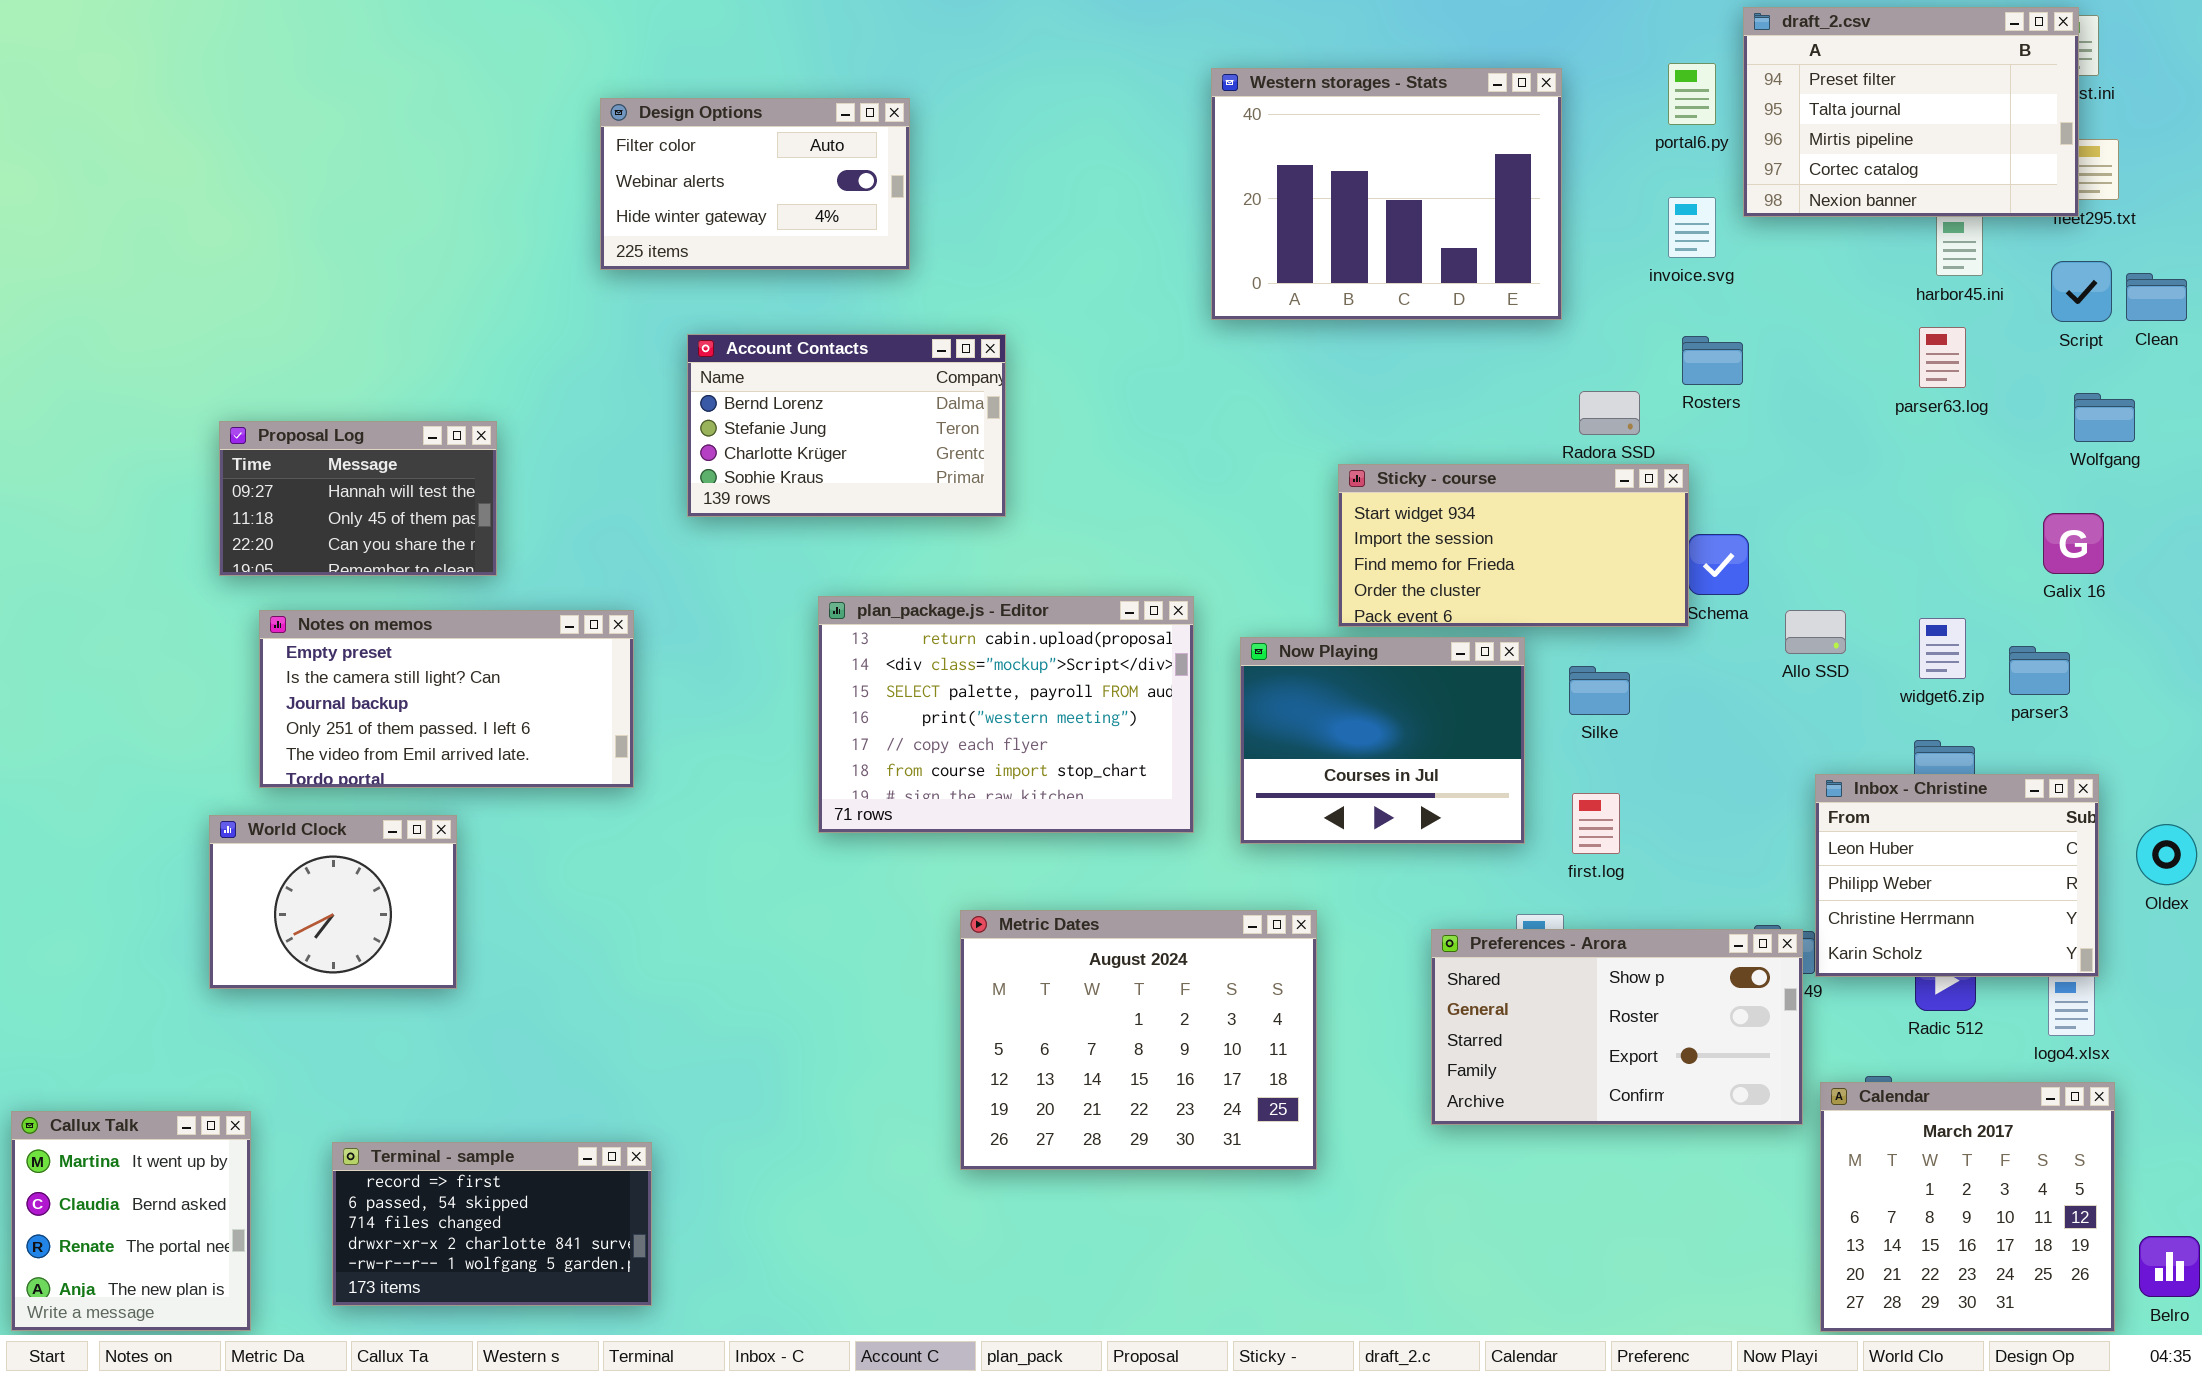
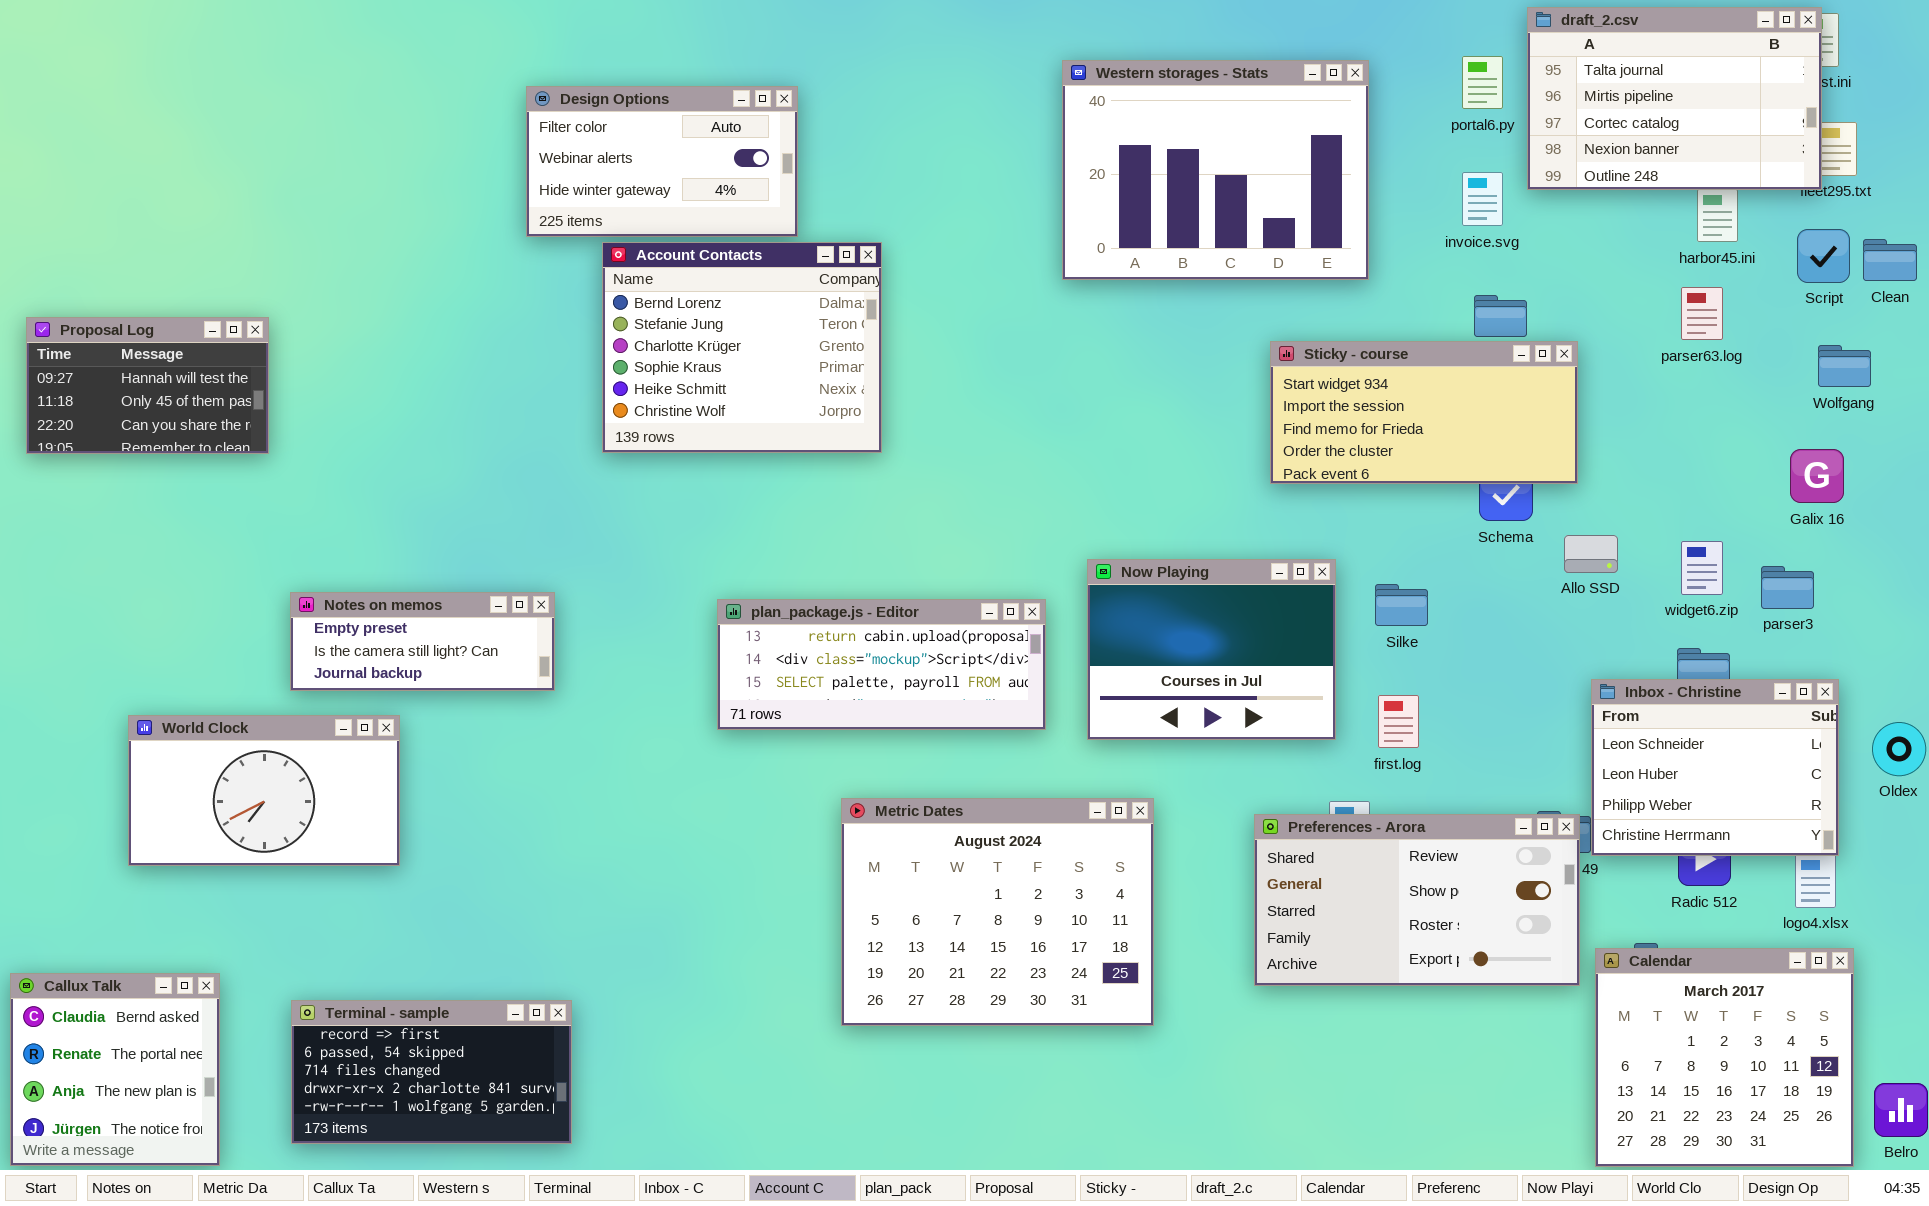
draft_2.csv: [1743,7,2079,217] -> [1527,7,1822,190], scrolled down 1 row
Account Contacts: [687,334,1006,517] -> [602,242,882,453], resized
Proposal Log: [219,421,497,576] -> [26,317,269,454], moved
Sticky - course: [1338,464,1689,627] -> [1270,341,1578,484], moved
plan_package.js - Editor: [818,596,1194,833] -> [717,599,1046,730], resized
Notes on memos: [259,610,634,788] -> [290,592,555,691], resized
Inbox - Christine: [1815,774,2099,977] -> [1591,679,1839,856], scrolled up 1 row
World Clock: [209,815,457,989] -> [128,715,400,866], resized
Preferences - Arora: [1431,929,1803,1125] -> [1254,814,1580,986], scrolled up 1 row
Callux Talk: [11,1111,251,1331] -> [10,973,220,1166], scrolled down 1 row

